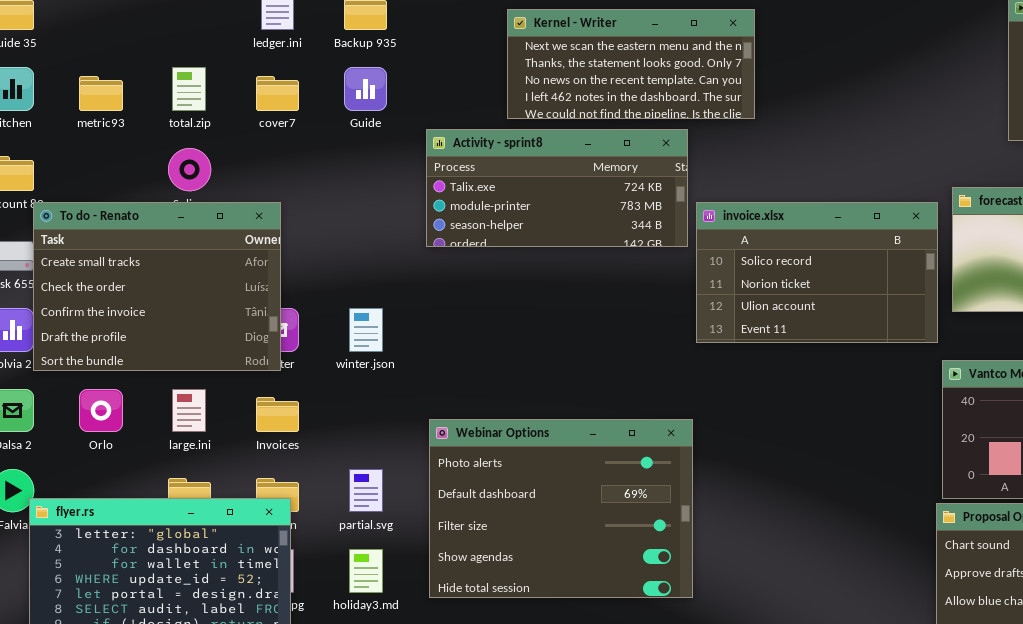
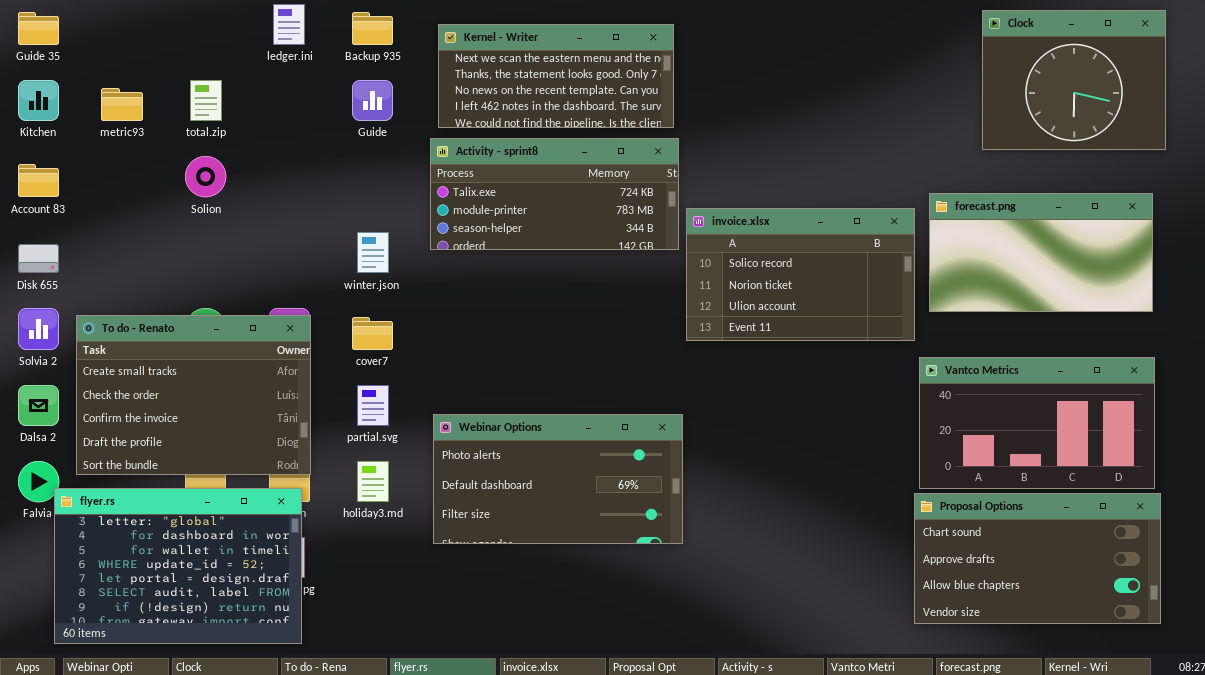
Kernel - Writer: [507,9,755,119] -> [438,24,674,128], moved
cover7: [256,76,299,111] -> [352,317,393,350], moved
To do - Renato: [33,202,281,371] -> [76,315,311,475], moved
winter.json: [349,308,383,352] -> [357,232,389,273], moved
Webinar Options: [429,419,693,598] -> [433,414,683,544], resized
partial.svg: [349,469,383,512] -> [357,385,389,426], moved
holiday3.md: [349,549,383,593] -> [357,461,389,502], moved

